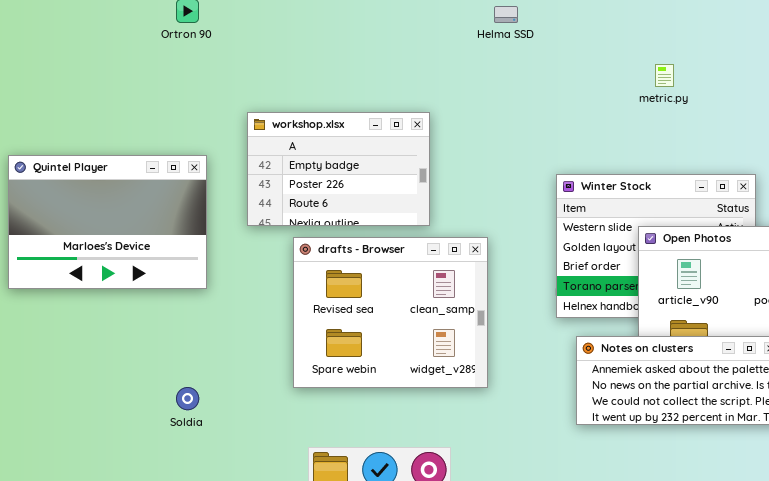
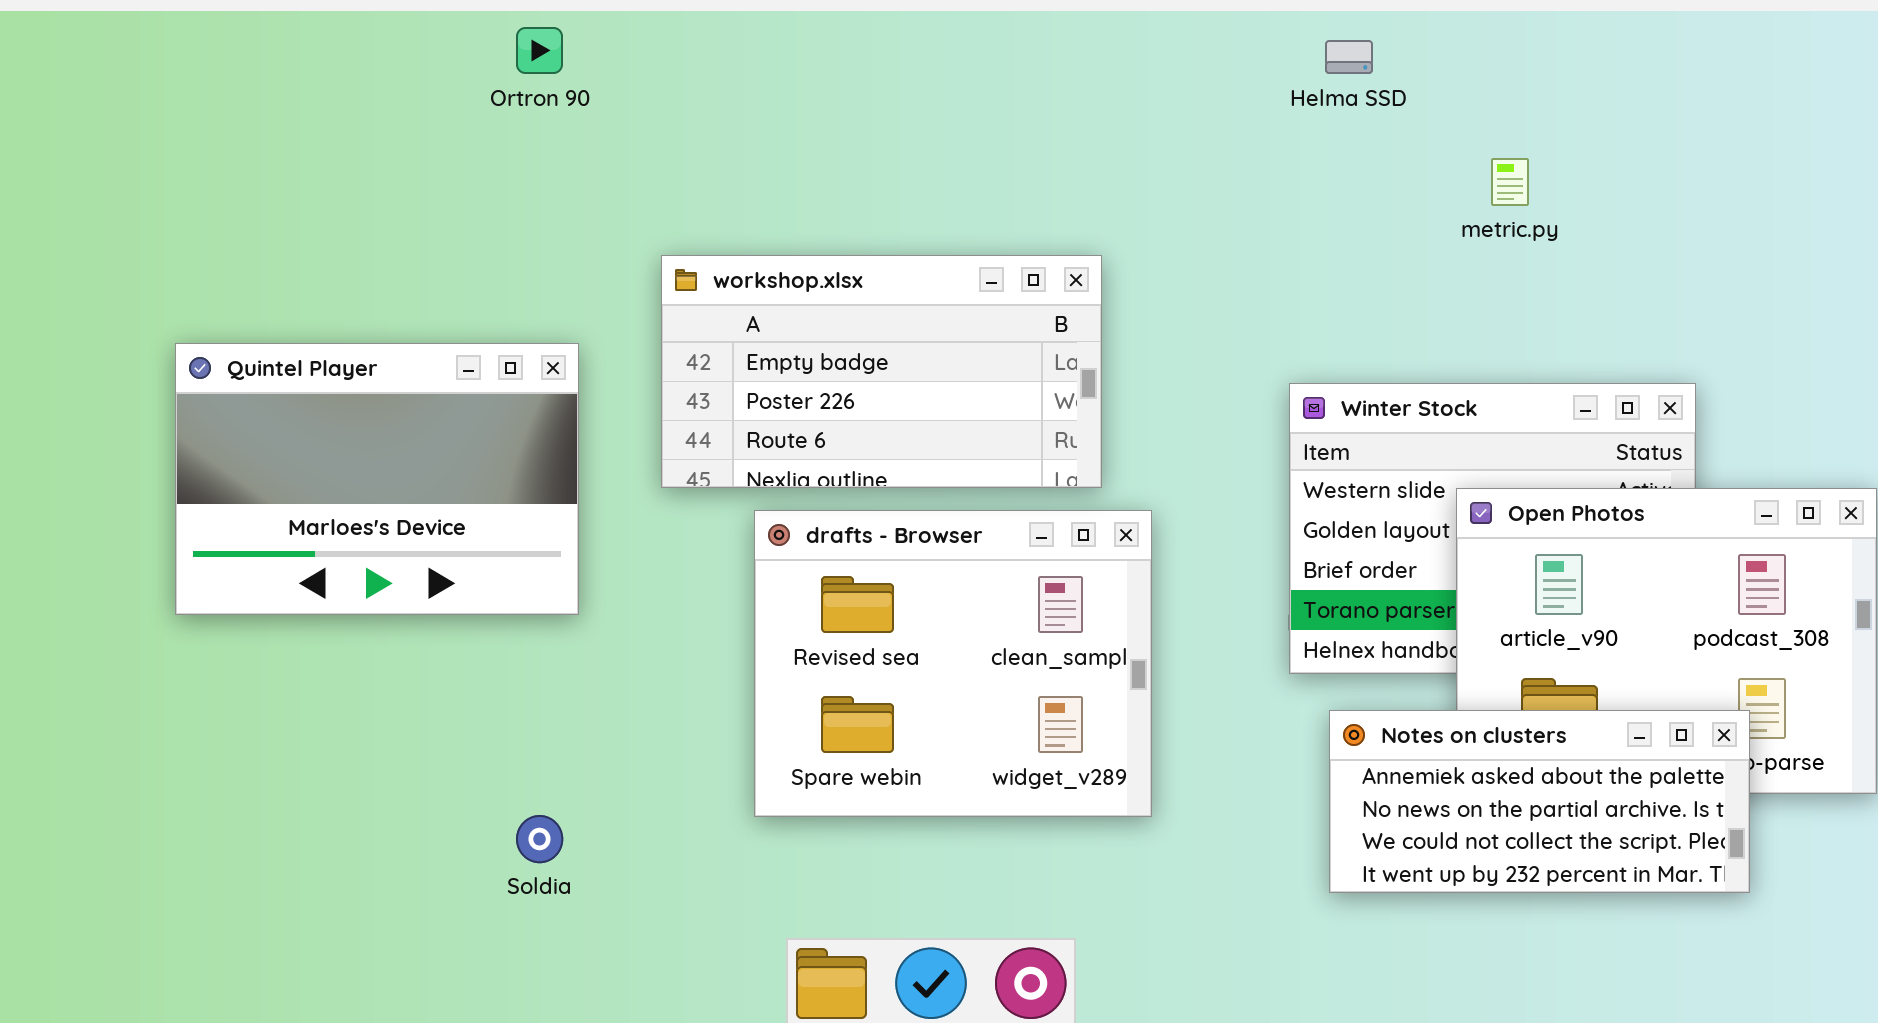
Helma SSD: [494,6,518,23] -> [1325,40,1373,74], moved
workshop.xlsx: [247,112,430,226] -> [661,255,1102,488], resized

